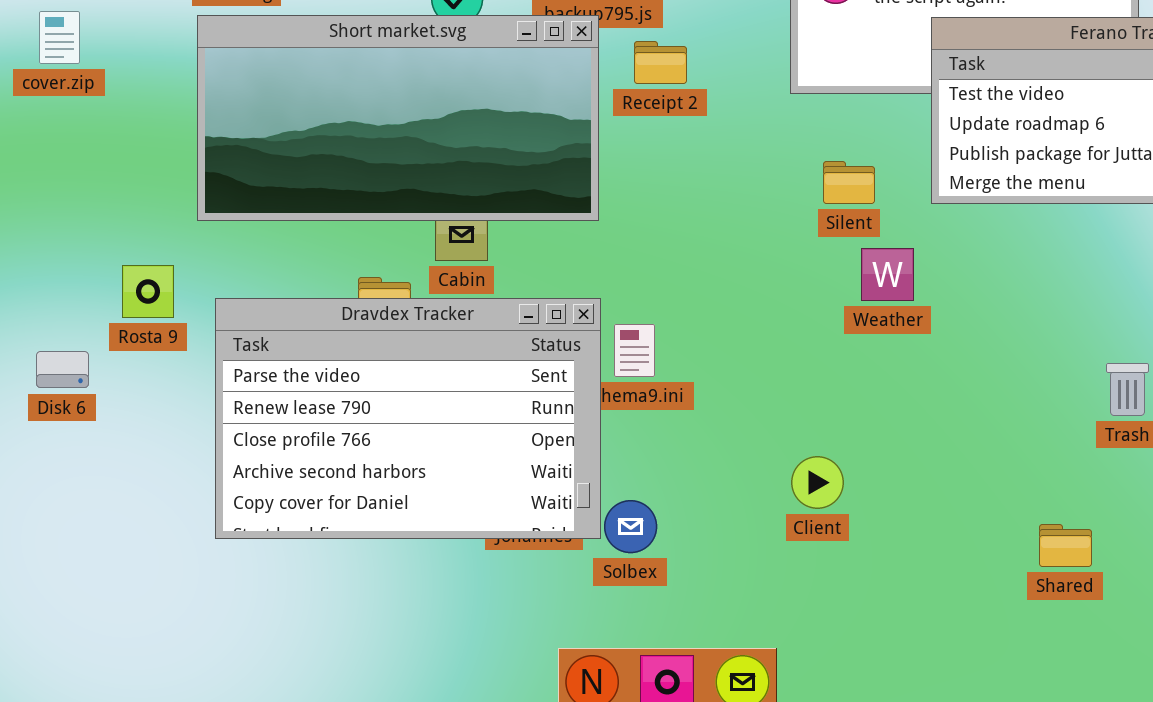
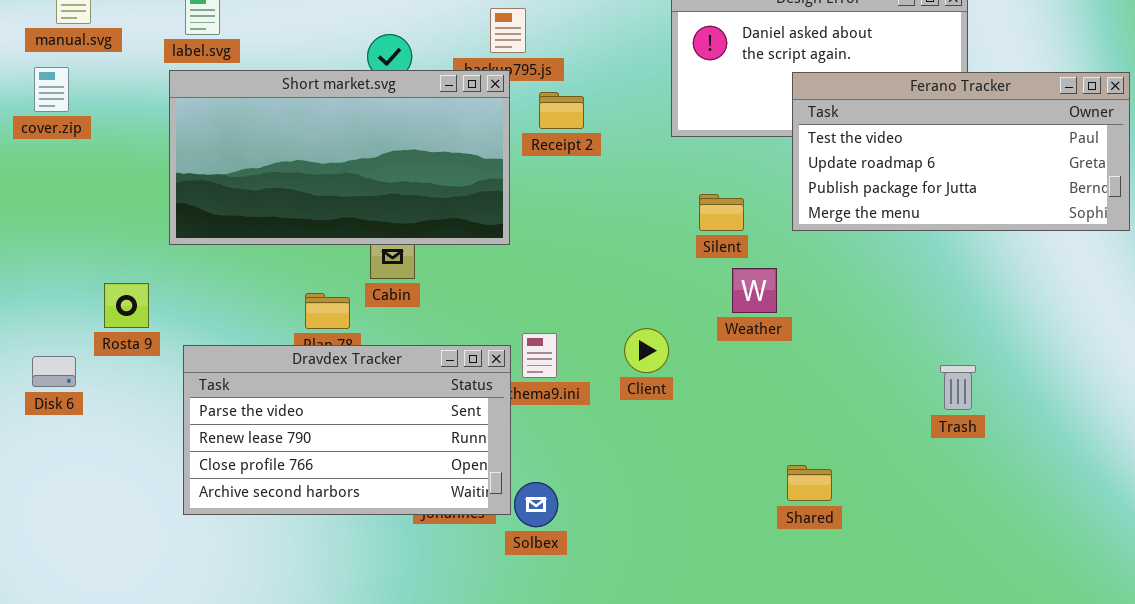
Dravdex Tracker: [215,298,601,539] -> [183,345,511,515], resized
Client: [791,456,844,509] -> [624,328,669,373], moved
Shared: [1039,524,1092,567] -> [787,465,832,501], moved

